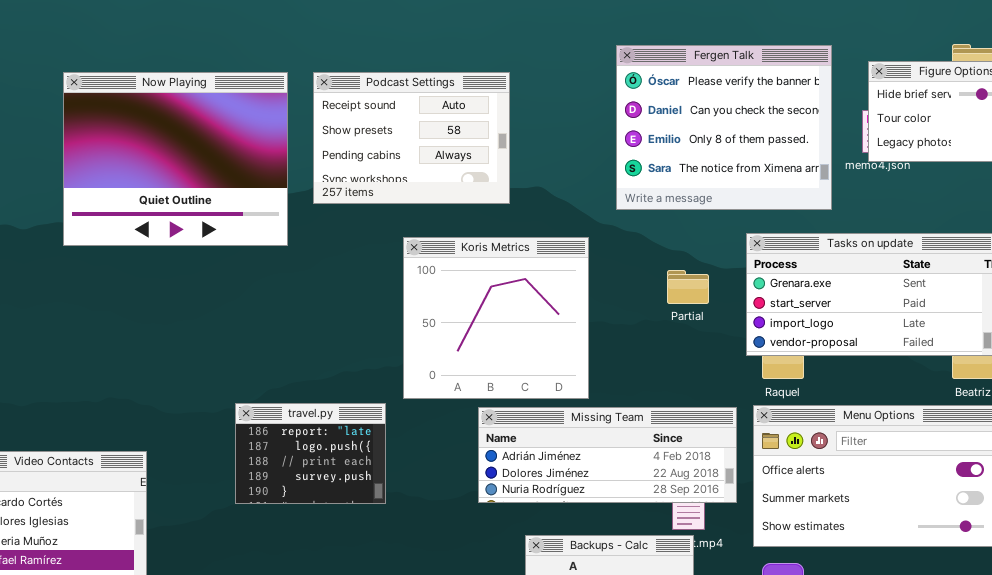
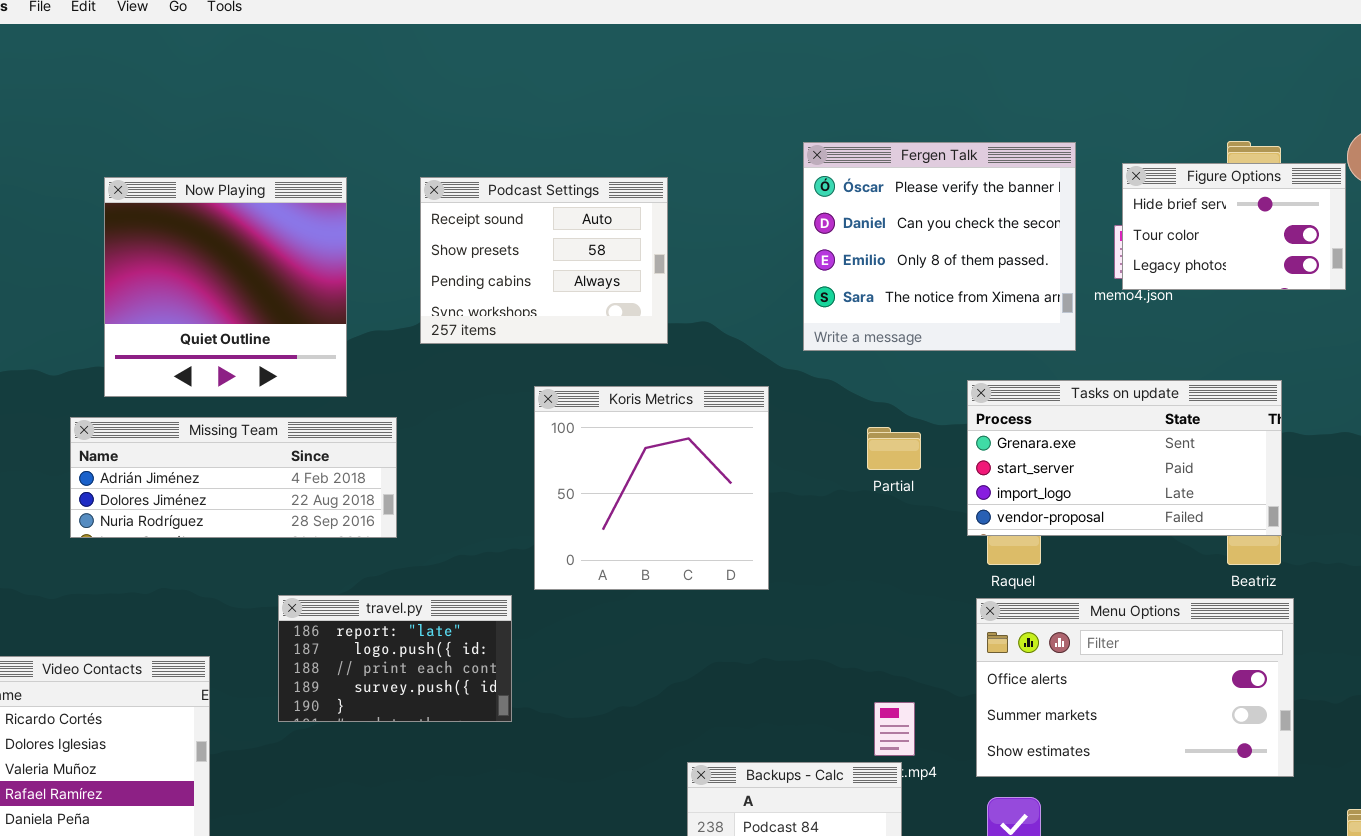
Now Playing: [63,72,288,246] -> [104,177,347,397], resized
travel.py: [235,403,386,504] -> [278,595,512,722], resized
Missing Team: [478,407,737,503] -> [70,417,397,538], moved

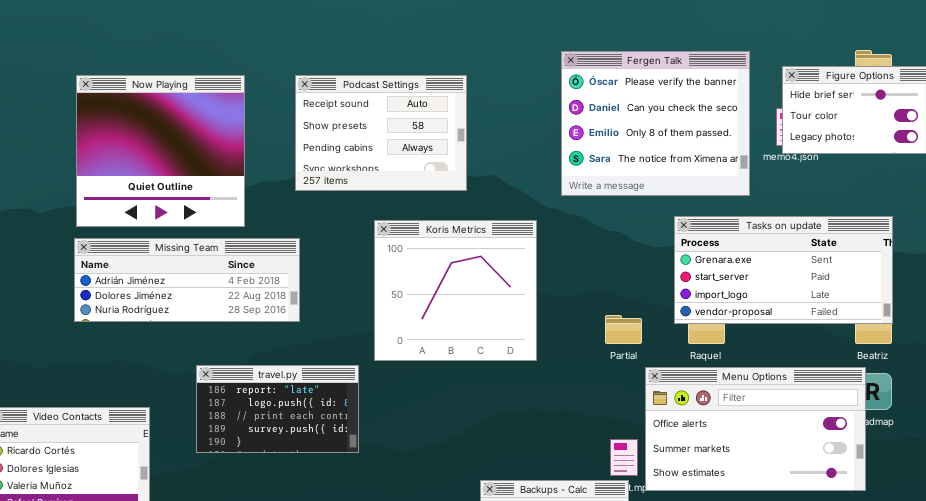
Missing Team: [70,417,397,538] -> [74,238,300,322], moved
Partial: [867,427,921,470] -> [605,315,642,344], moved
Menu Options: [976,598,1294,777] -> [645,367,866,491], moved

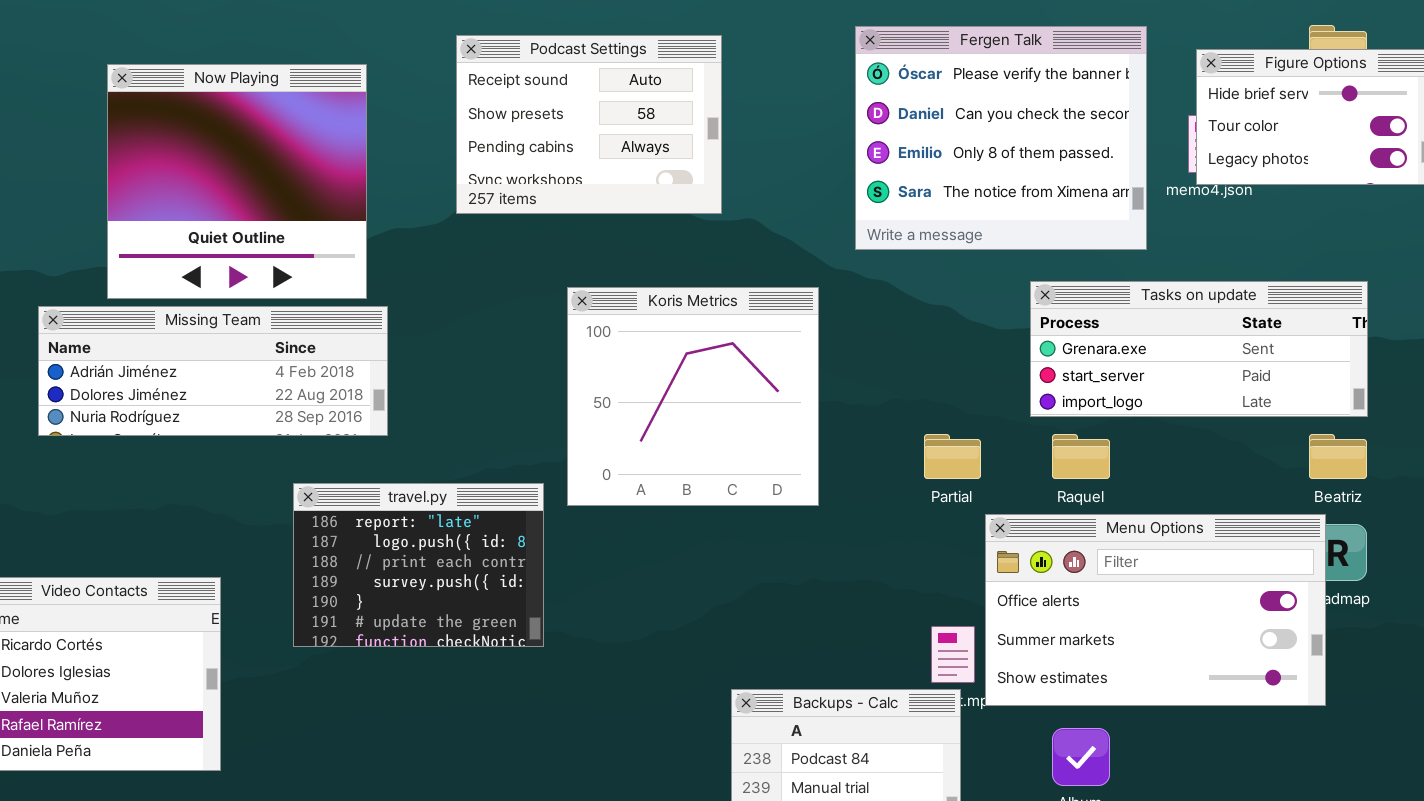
Podcast Settings: [295,75,467,191] -> [456,35,722,214], moved
Tasks on update: [674,216,893,324] -> [1030,281,1368,417], resized
Missing Team: [74,238,300,322] -> [38,306,388,436], moved
travel.py: [196,365,359,453] -> [293,483,544,647], resized

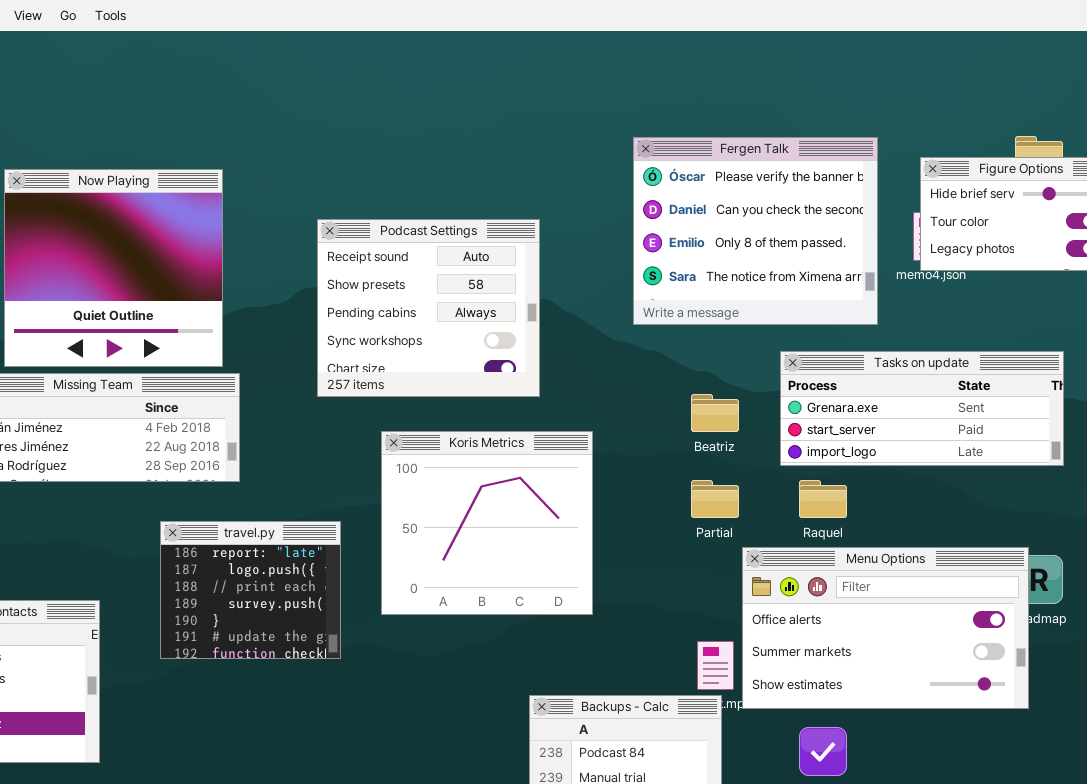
Podcast Settings: [456,35,722,214] -> [317,219,540,397], moved, resized
Koris Metrics: [567,287,819,506] -> [381,431,593,615], moved
Beatriz: [1309,434,1367,479] -> [691,394,739,432], moved
travel.py: [293,483,544,647] -> [160,521,341,659], resized

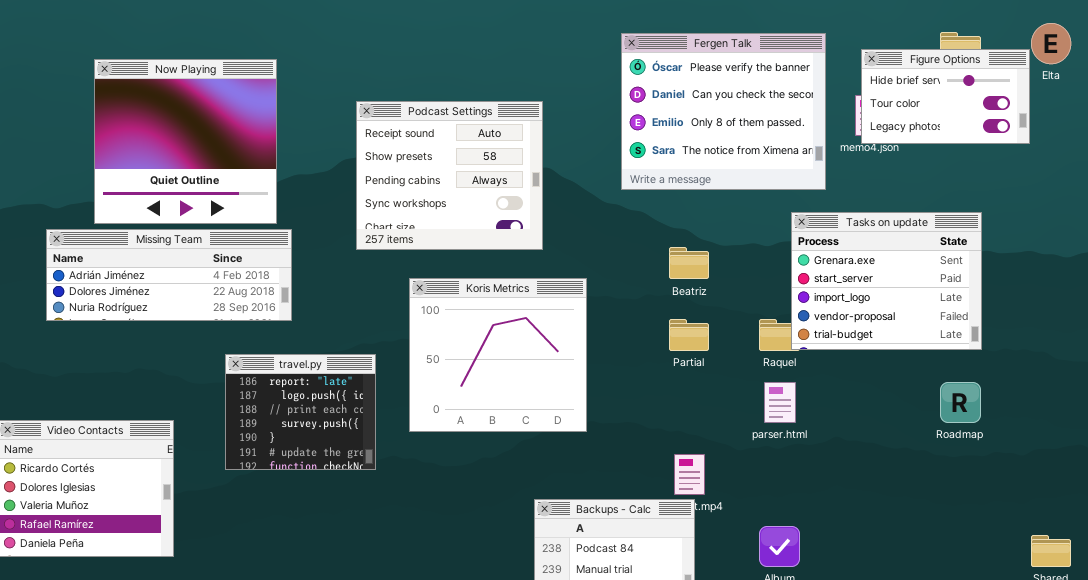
Tasks on update: [780,351,1064,466] -> [791,212,982,350], resized
Menu Options: [742,547,1029,709] -> none, closed

